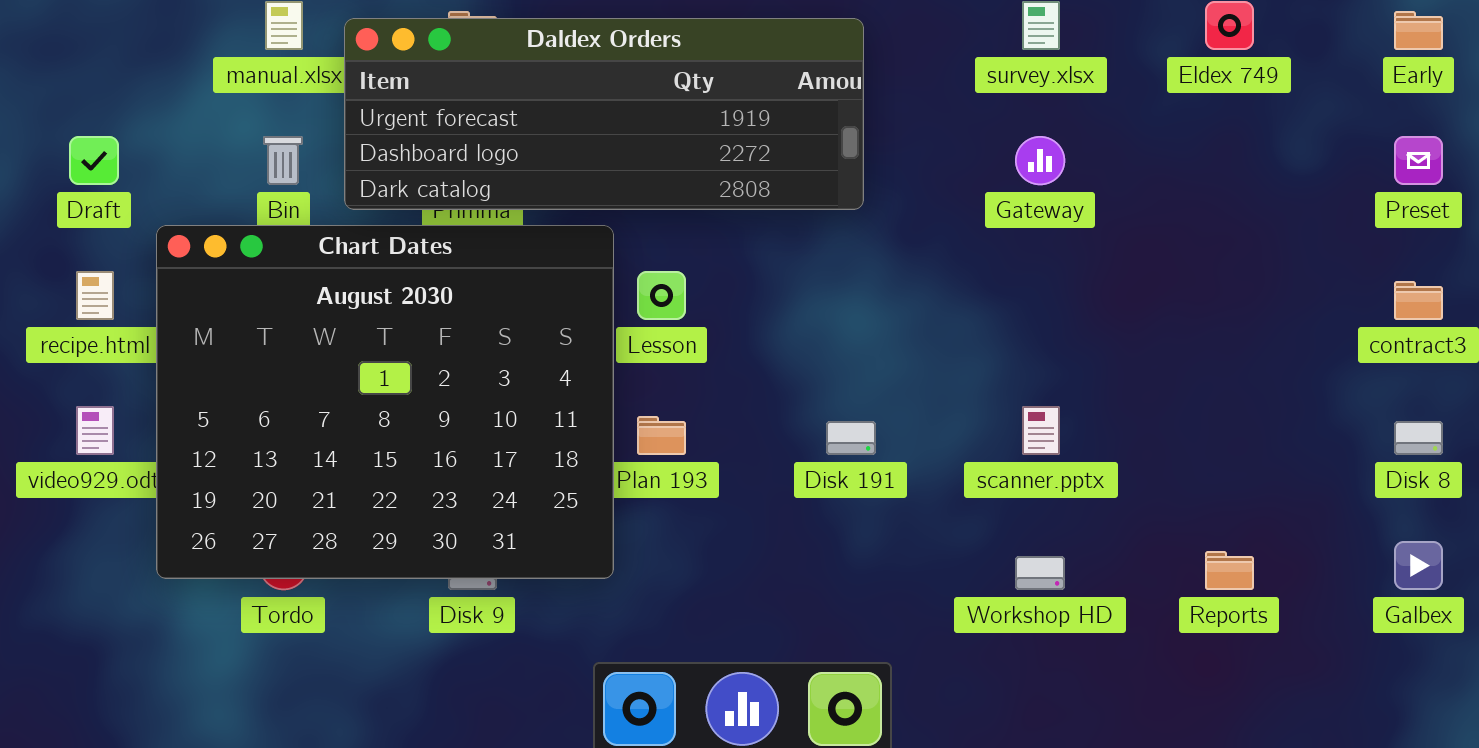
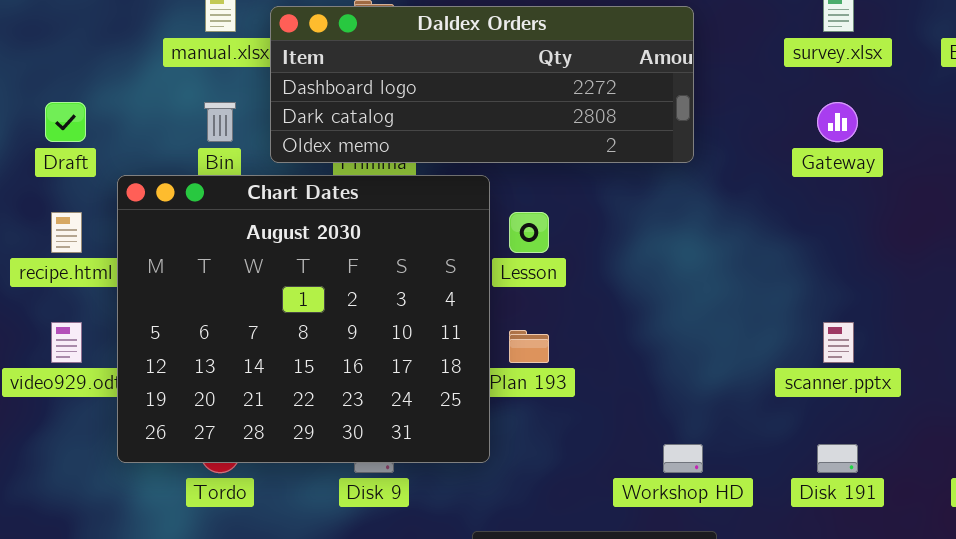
Daldex Orders: [344,18,864,210] -> [270,6,694,163], scrolled down 1 row
Disk 191: [826,421,876,455] -> [817,444,858,473], moved
Workshop HD: [1015,556,1065,590] -> [663,444,703,473], moved

